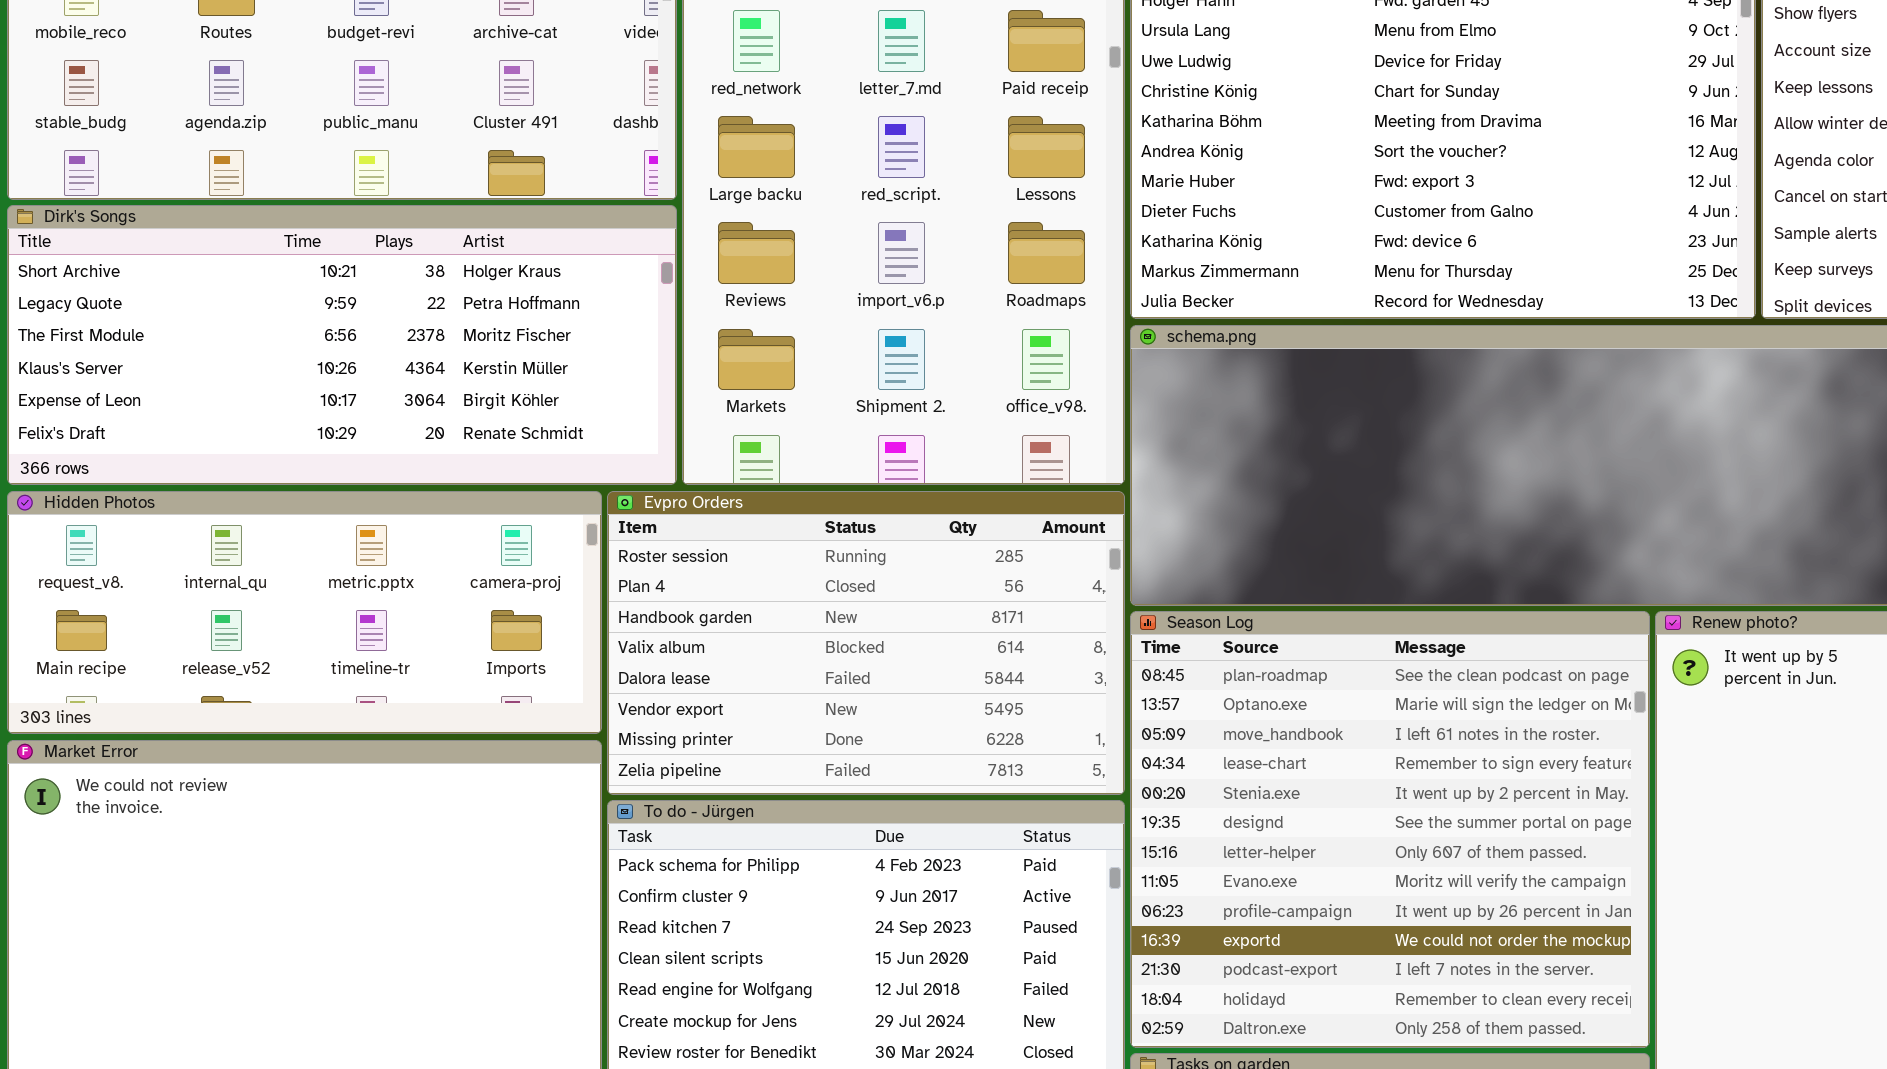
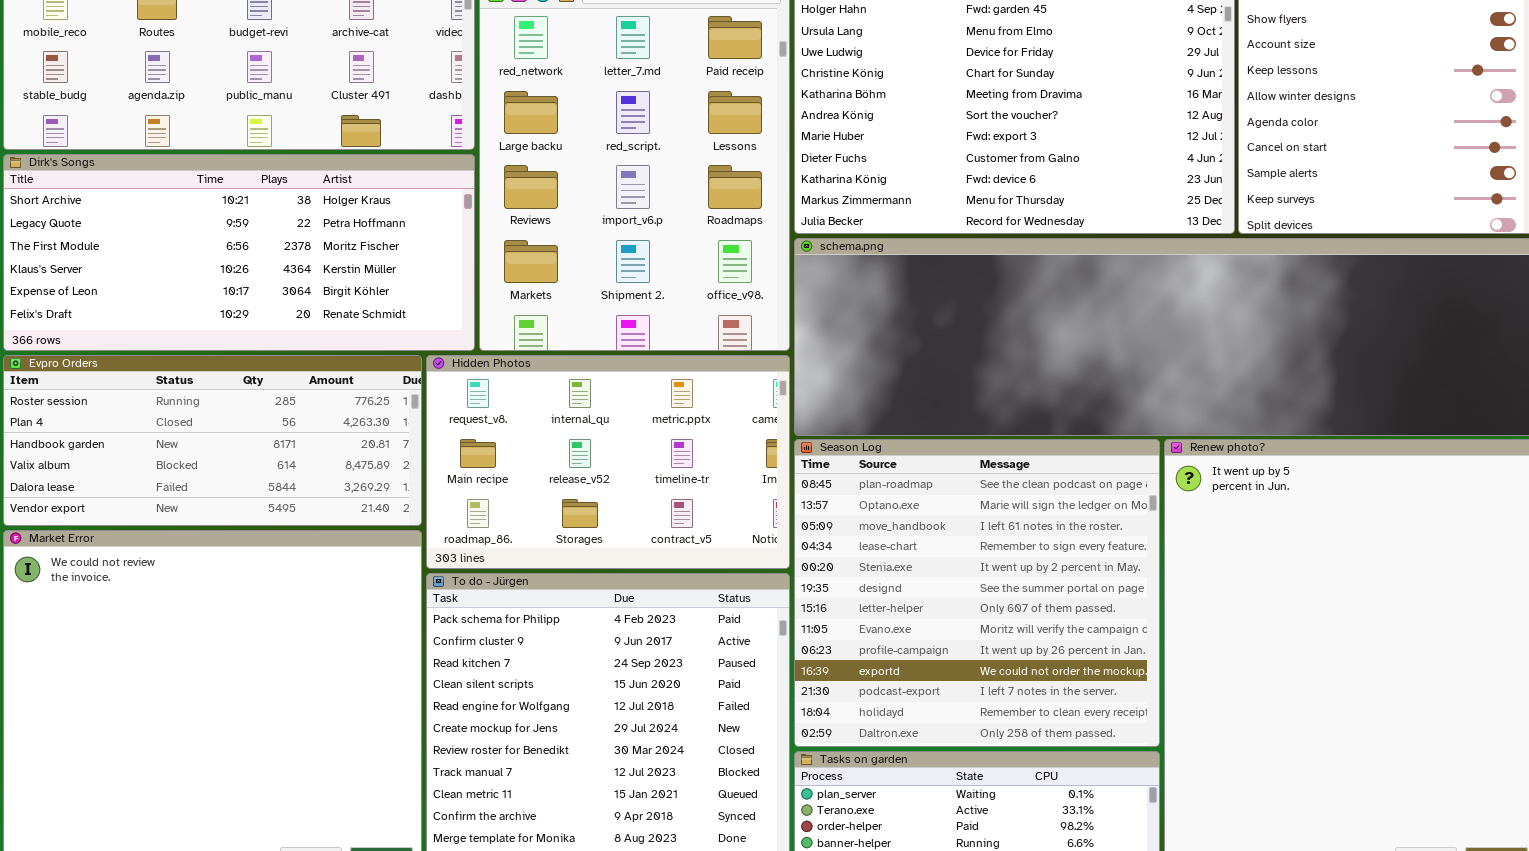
Hidden Photos: [7,491,602,734] -> [426,355,790,569], moved, resized
Evpro Orders: [607,491,1125,795] -> [3,355,422,526], moved, resized

